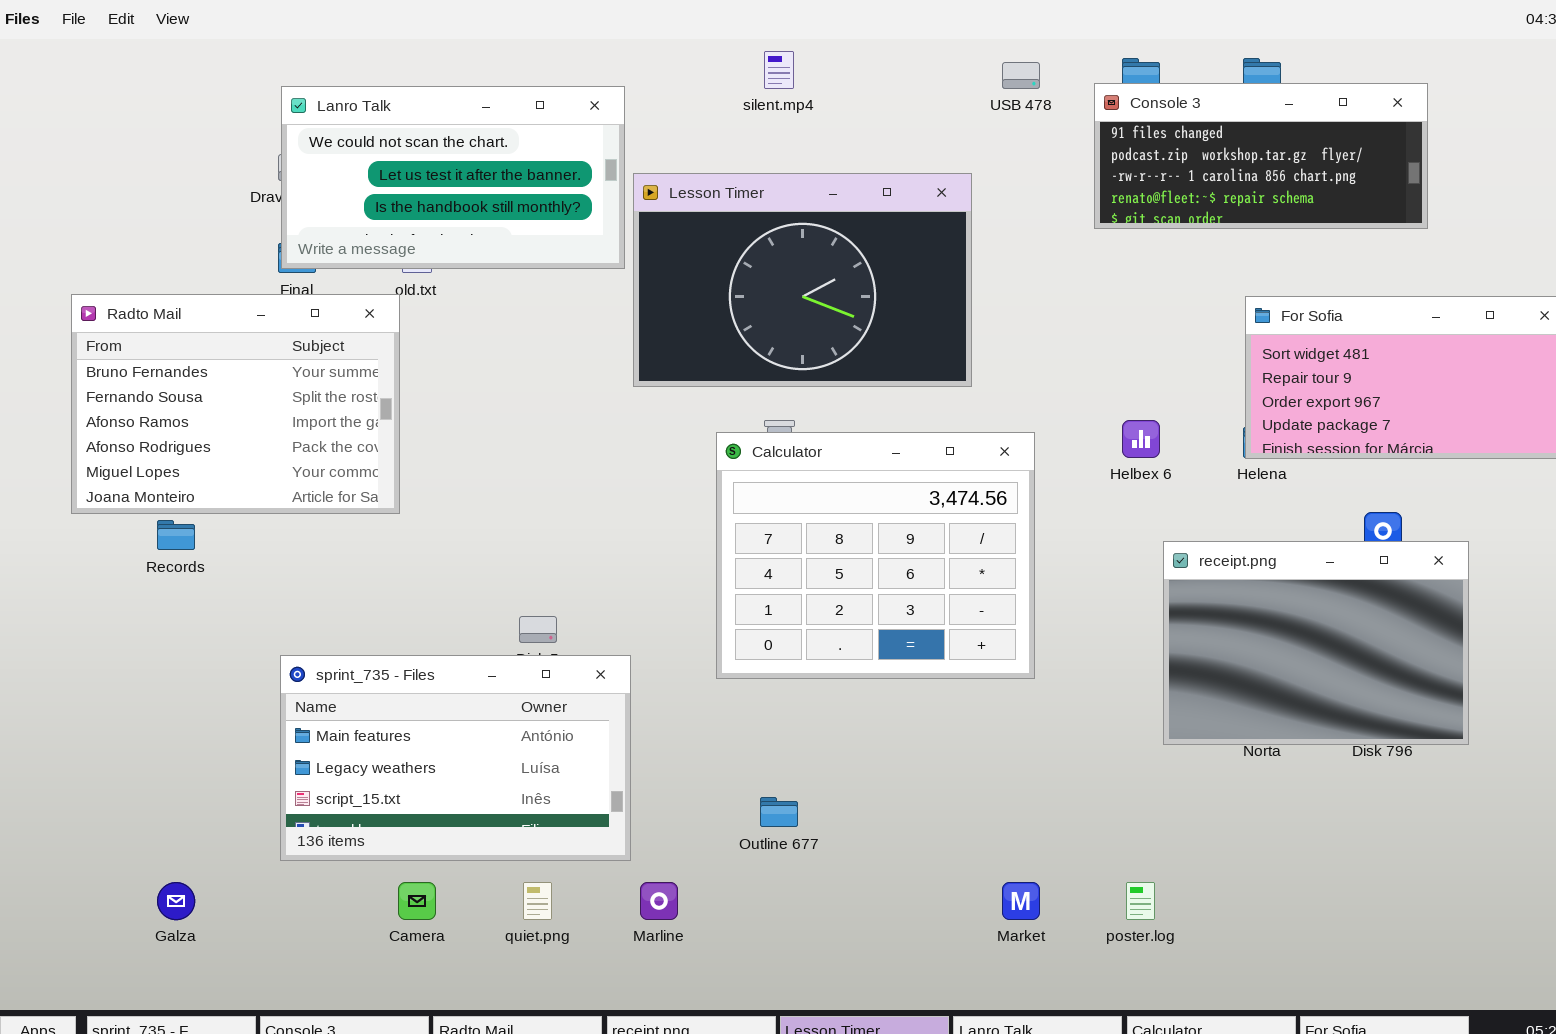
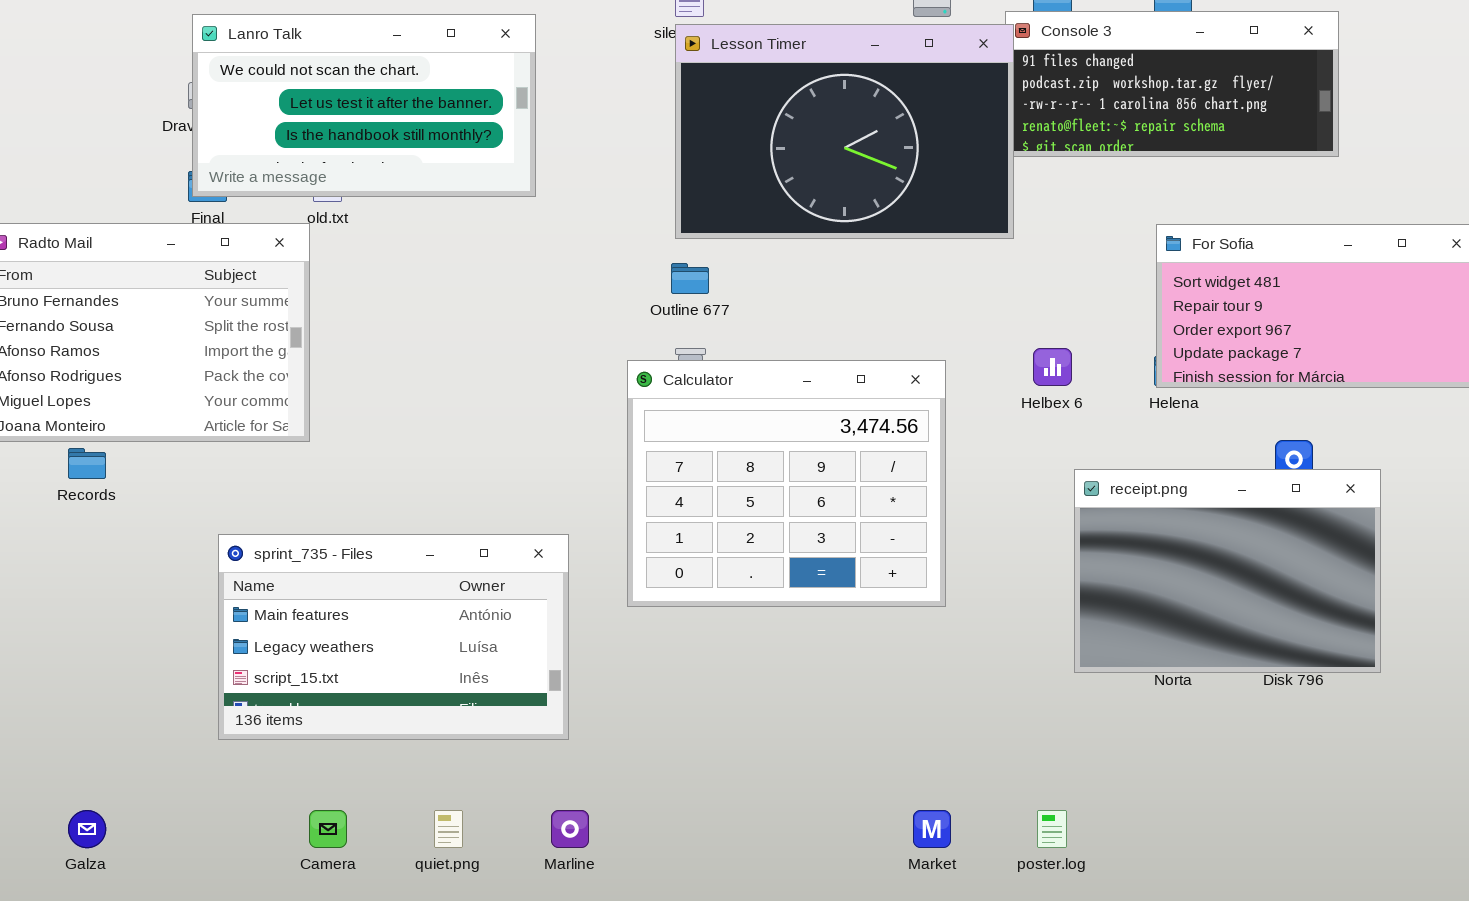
Lesson Timer: [633,173,972,387] -> [675,24,1014,239], moved
sprint_735 - Files: [280,655,631,861] -> [218,534,569,740], moved
Outline 677: [760,797,798,827] -> [671,263,709,294], moved

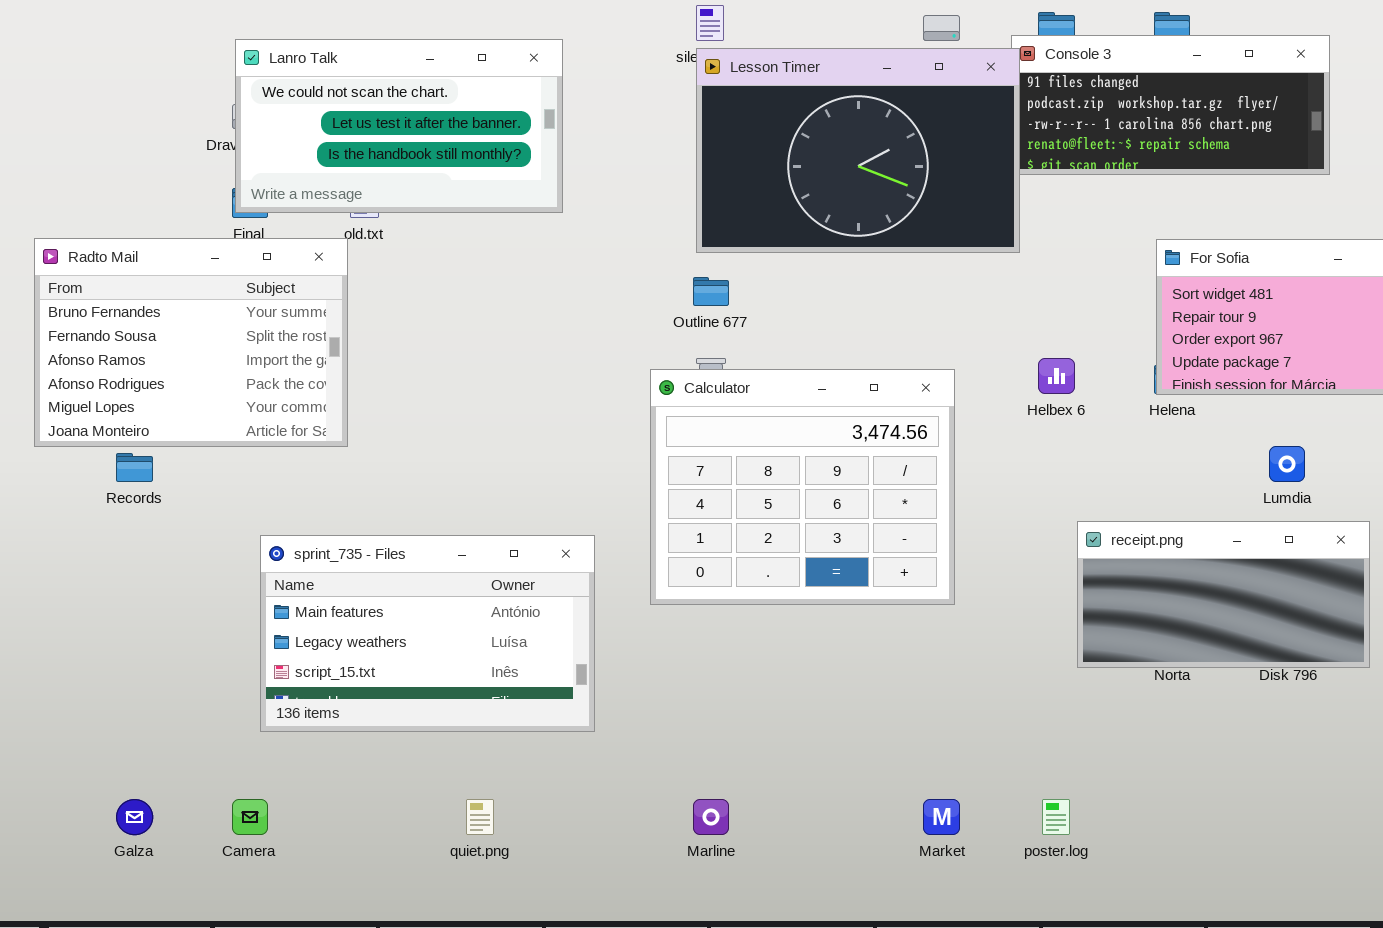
receipt.png: [1074,469,1381,673] -> [1077,521,1370,668], resized
Camera: [309,810,347,848] -> [232,799,268,835], moved
Marline: [551,810,589,848] -> [693,799,729,835], moved

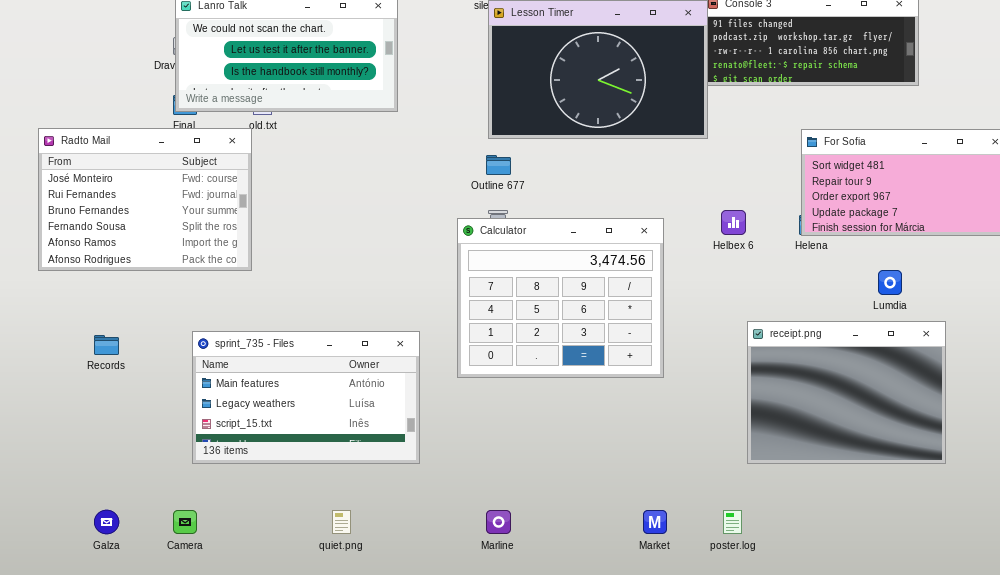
Radto Mail: [34,238,348,447] -> [38,128,252,271], scrolled up 2 rows
Records: [116,453,153,482] -> [94,335,119,355], moved
receipt.png: [1077,521,1370,668] -> [747,321,946,464], resized

